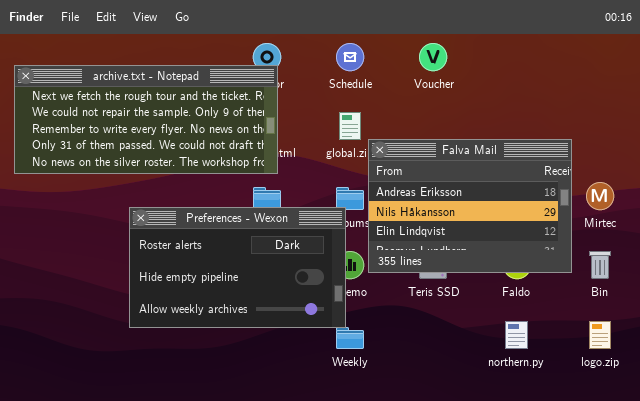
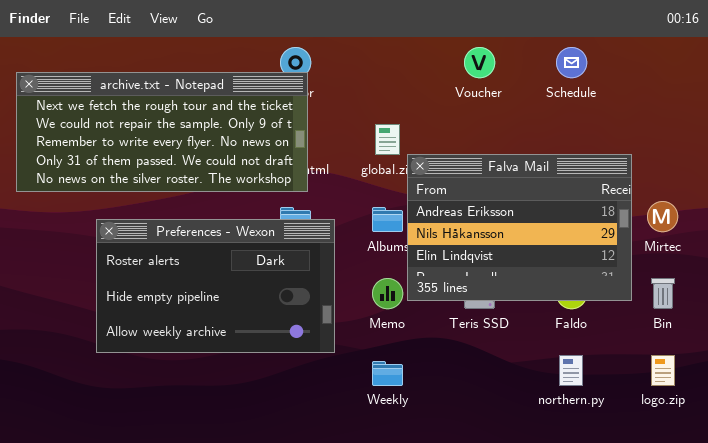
Schedule: [336,43,364,71] -> [556,47,587,78], moved
Preferences - Wexon: [129,207,346,328] -> [96,219,335,353], moved

